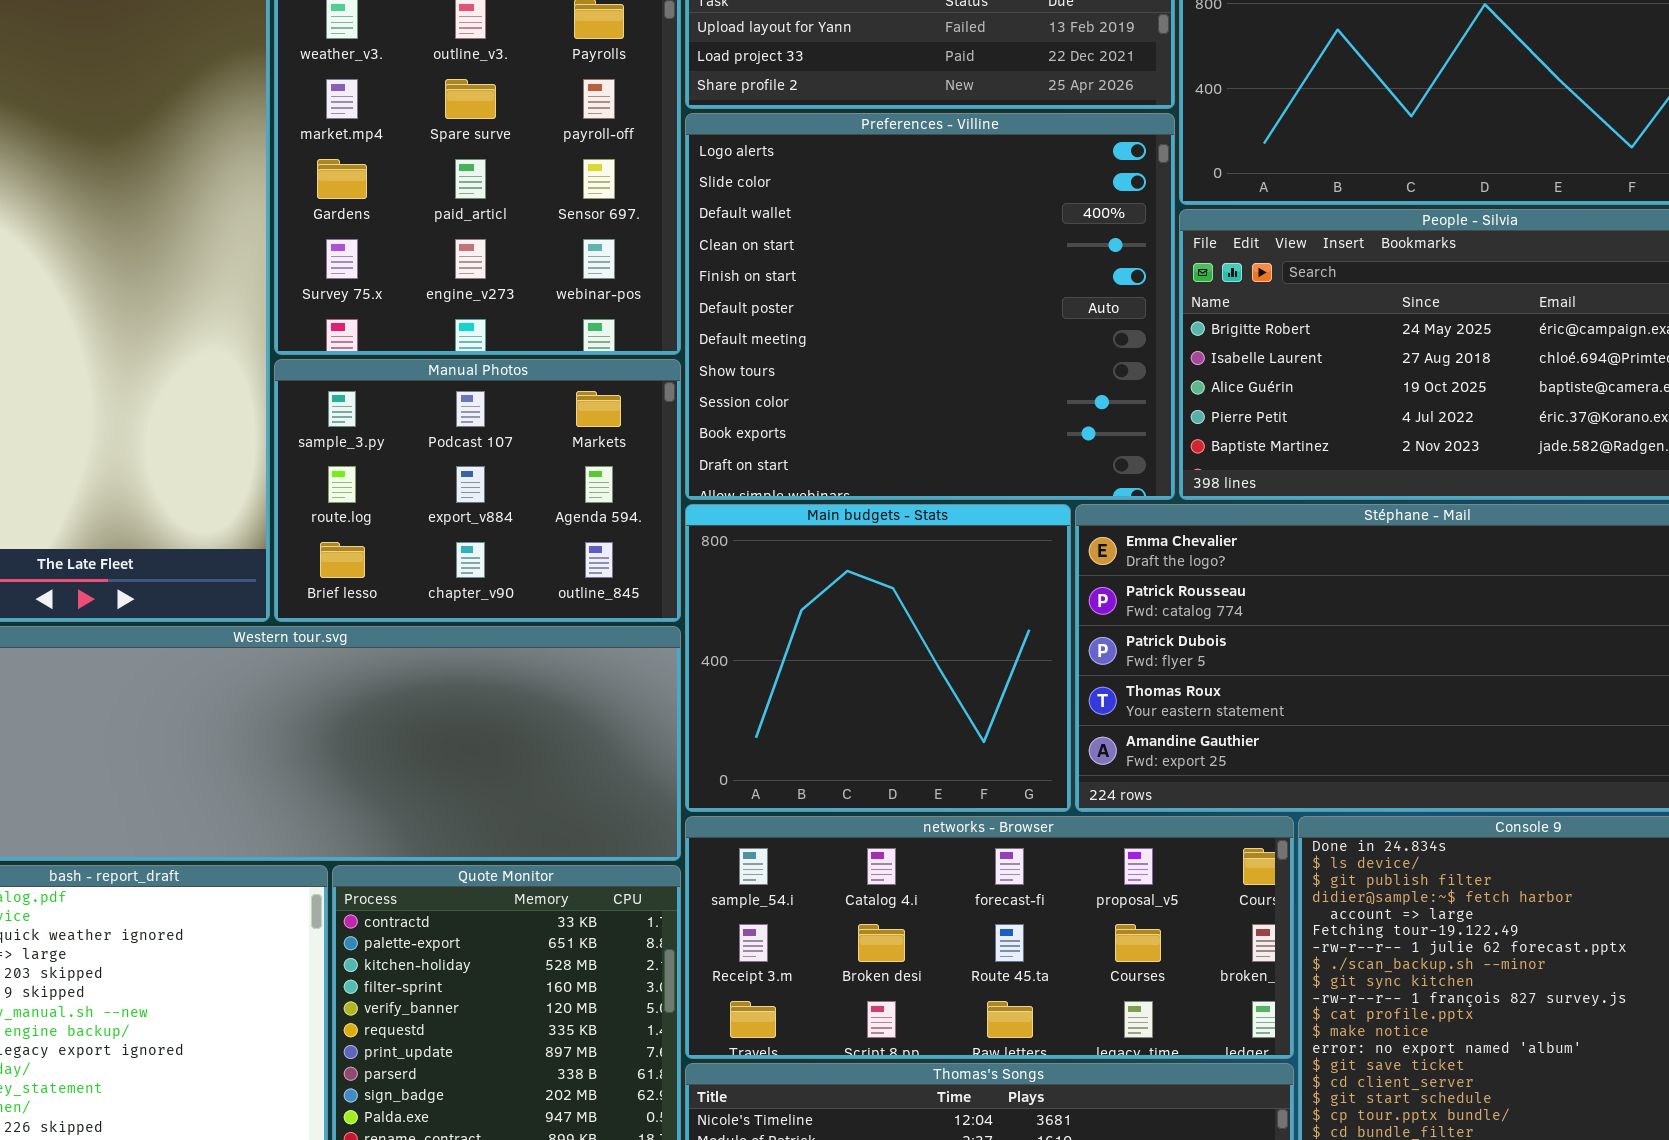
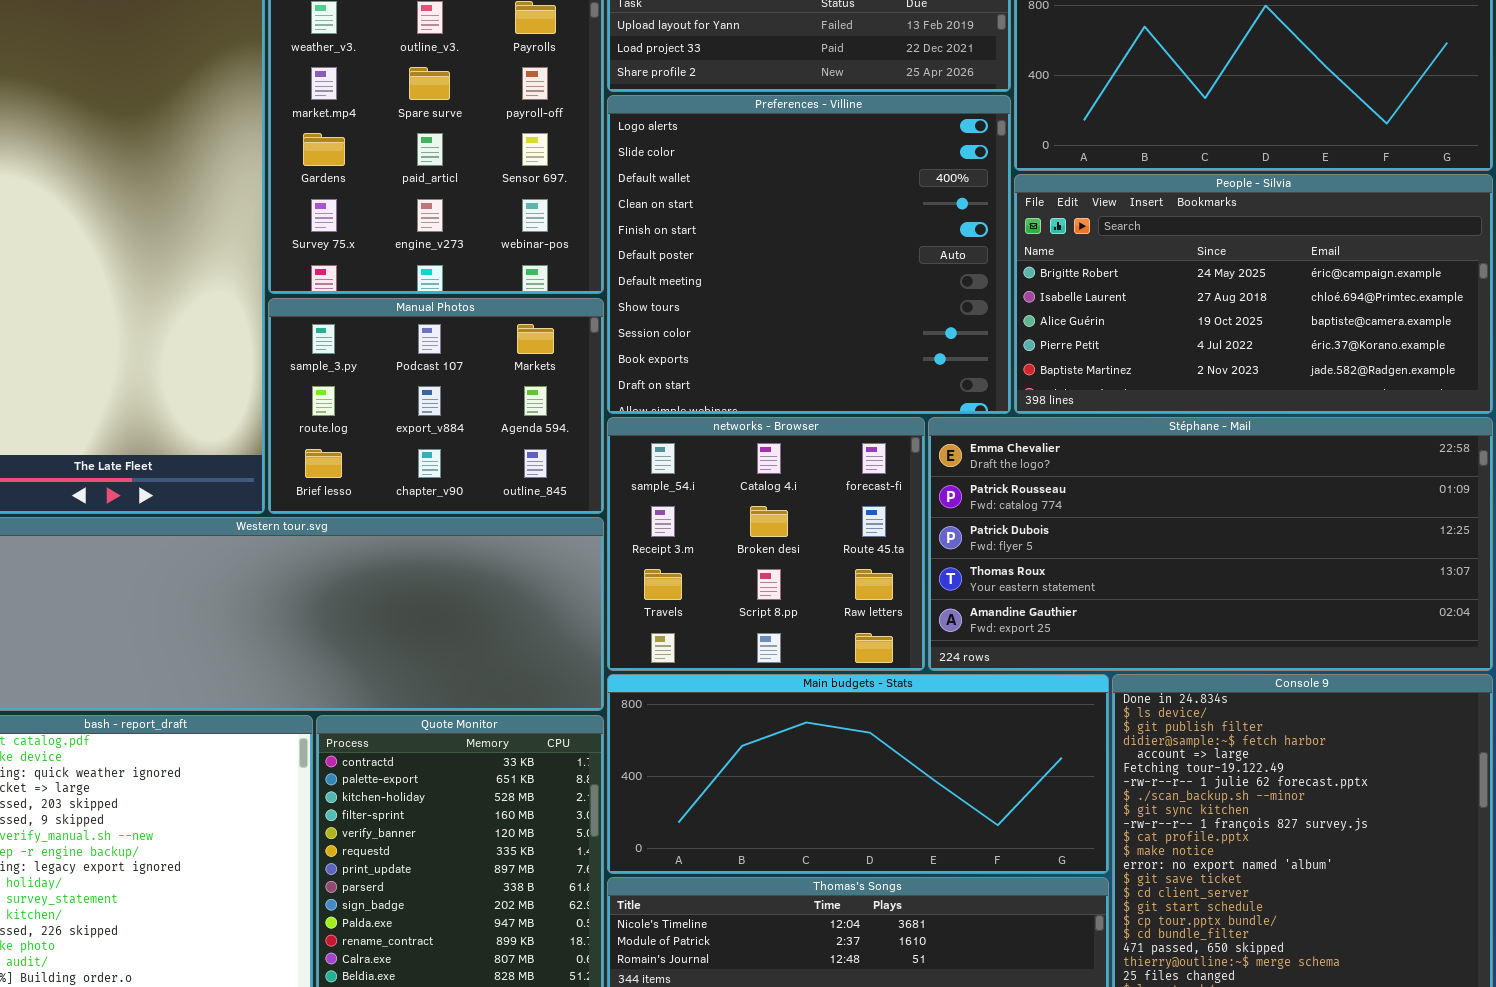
Main budgets - Stats: [685,504,1071,812] -> [607,674,1109,874], moved, resized
networks - Browser: [685,816,1294,1059] -> [607,417,925,671], moved, resized

